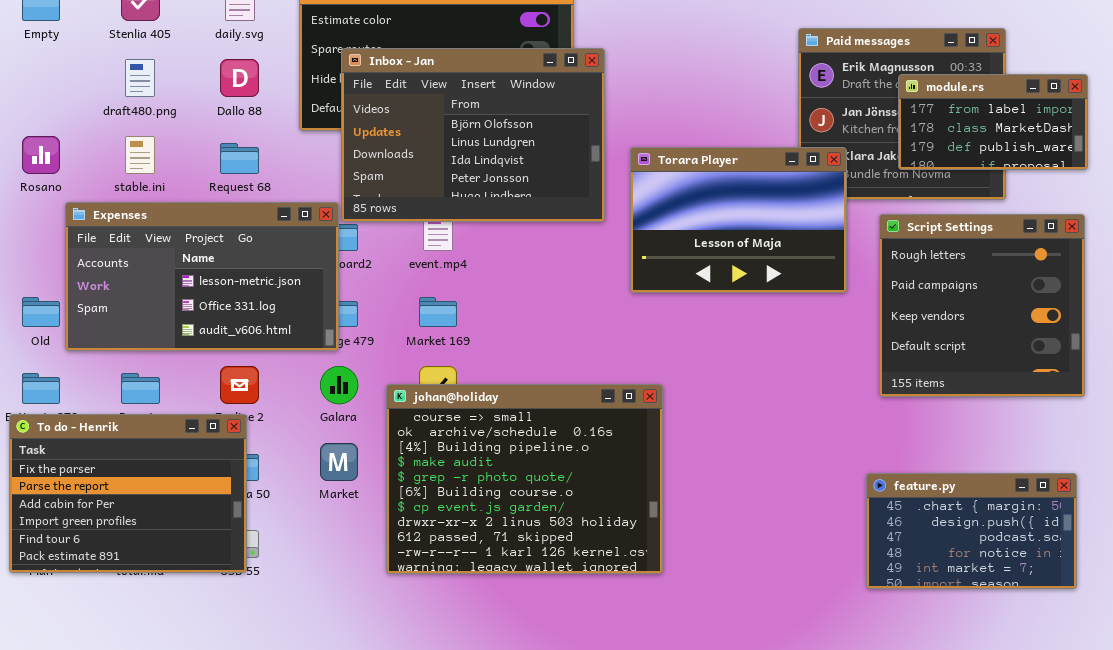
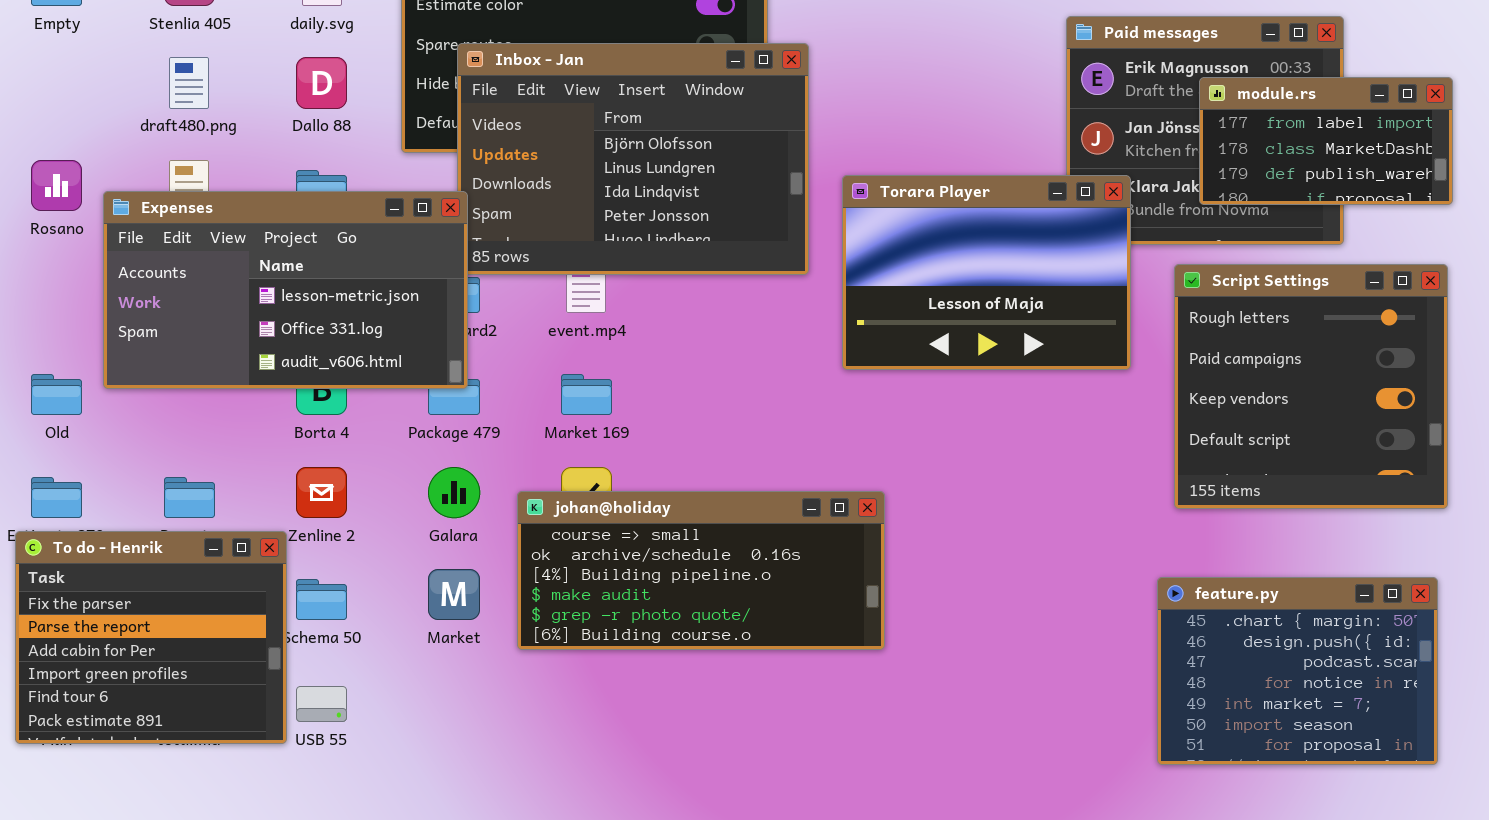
Expenses: [65,202,339,351] -> [103,191,468,389], moved
johan@holiday: [386,384,663,574] -> [517,491,885,650], resized
To do - Henrik: [9,414,247,573] -> [15,531,287,744], resized
feature.py: [866,473,1077,589] -> [1157,577,1438,765], resized

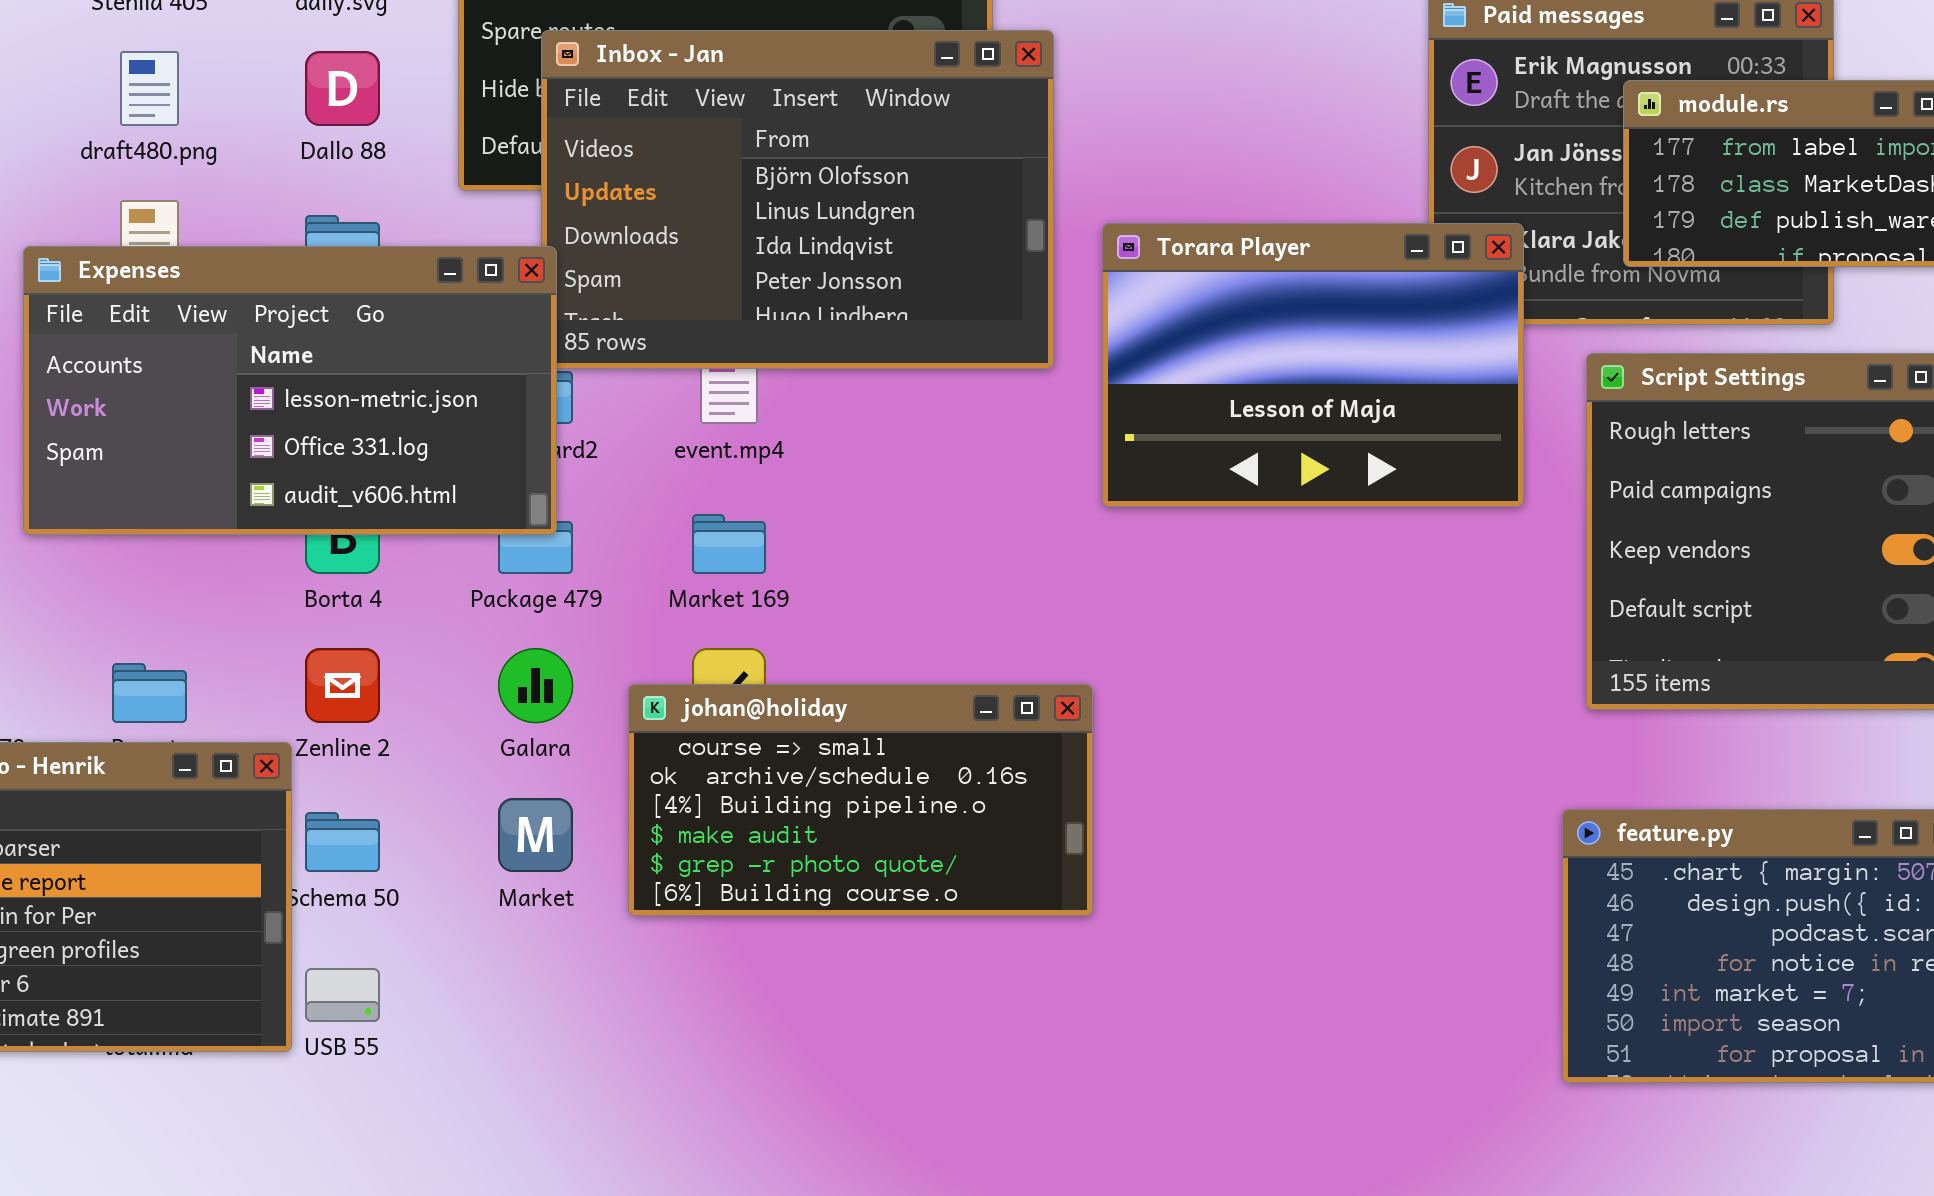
johan@holiday: [517,491,885,650] -> [628,684,1093,916], resized

